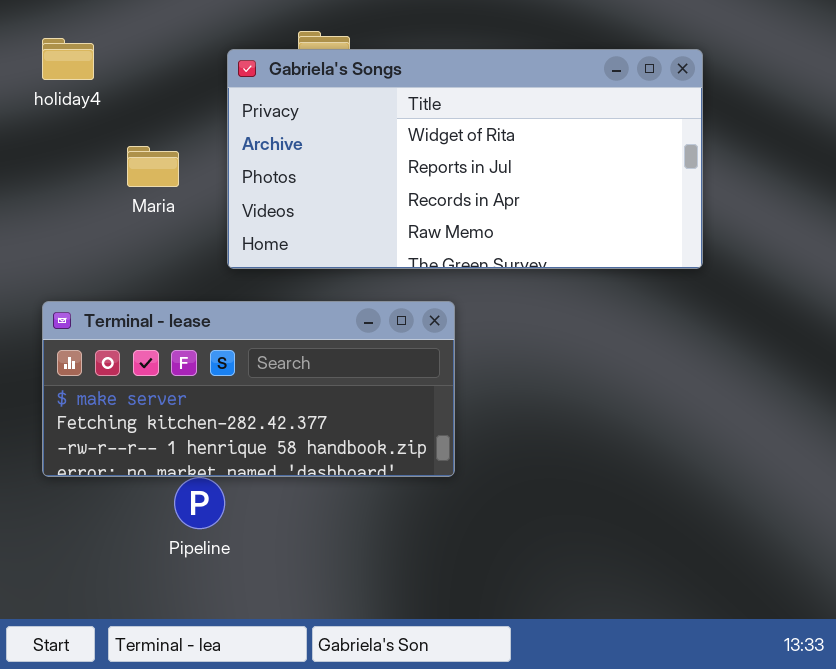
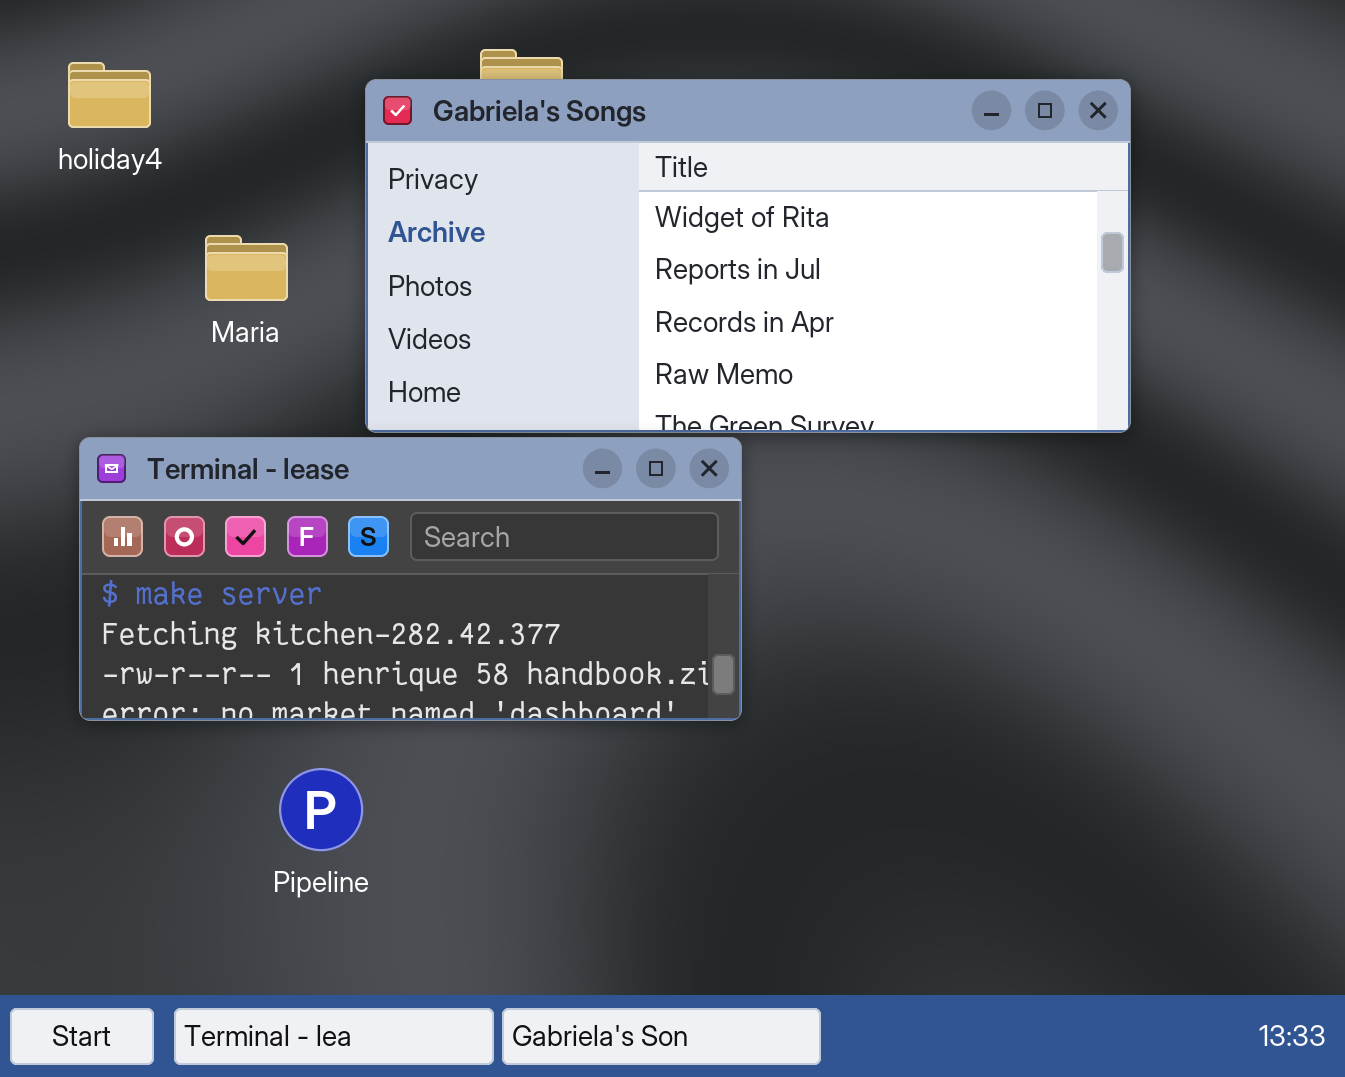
Terminal - lease: [42,301,455,477] -> [79,437,742,721], moved

